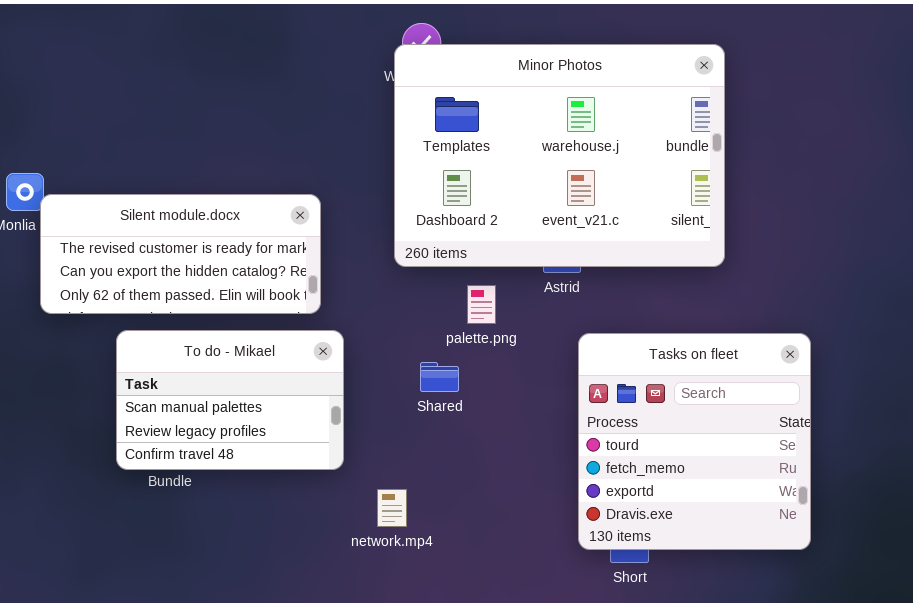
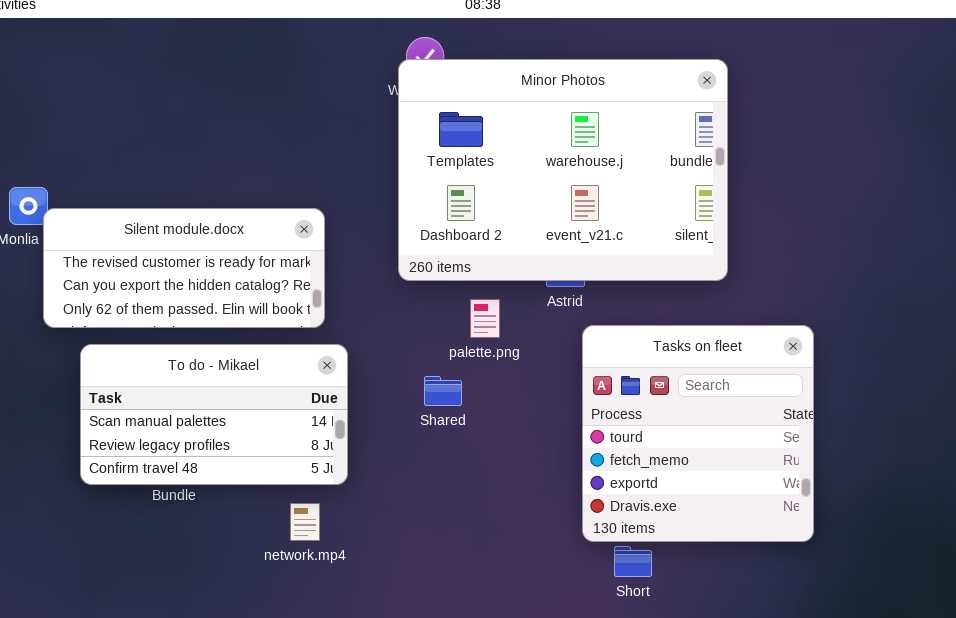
To do - Mikael: [116,330,344,470] -> [80,344,348,485], resized
Tasks on fleet: [578,333,811,550] -> [582,325,814,542], moved
network.mp4: [377,489,407,527] -> [290,503,320,541], moved

